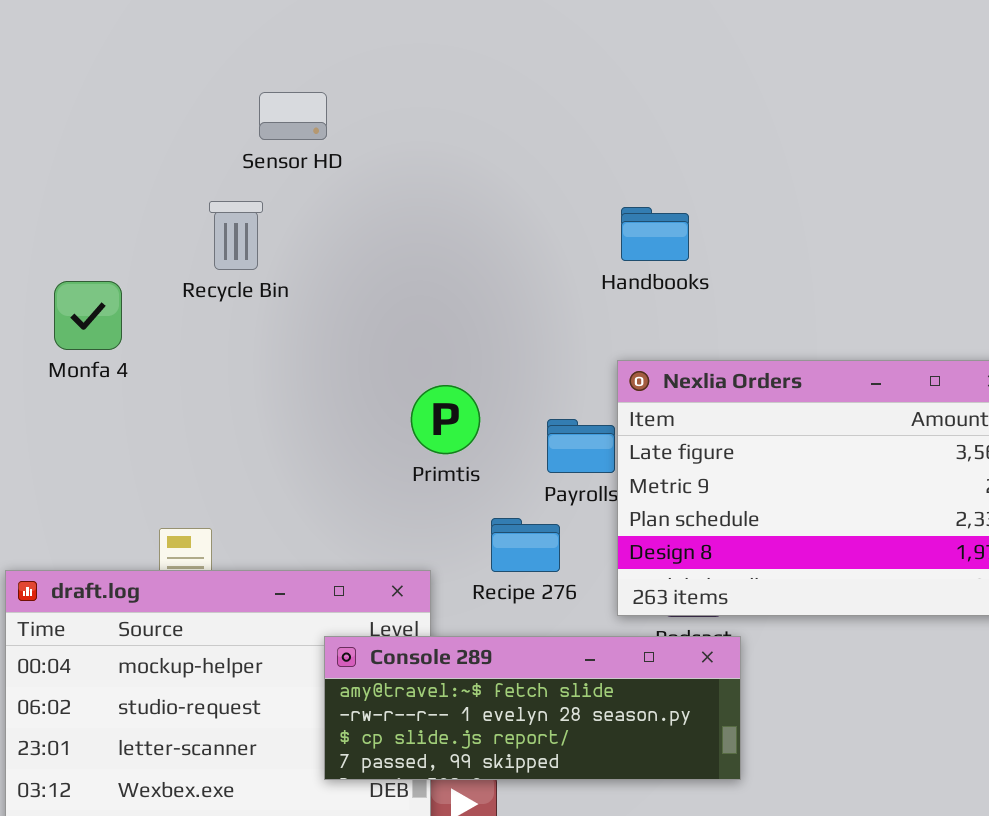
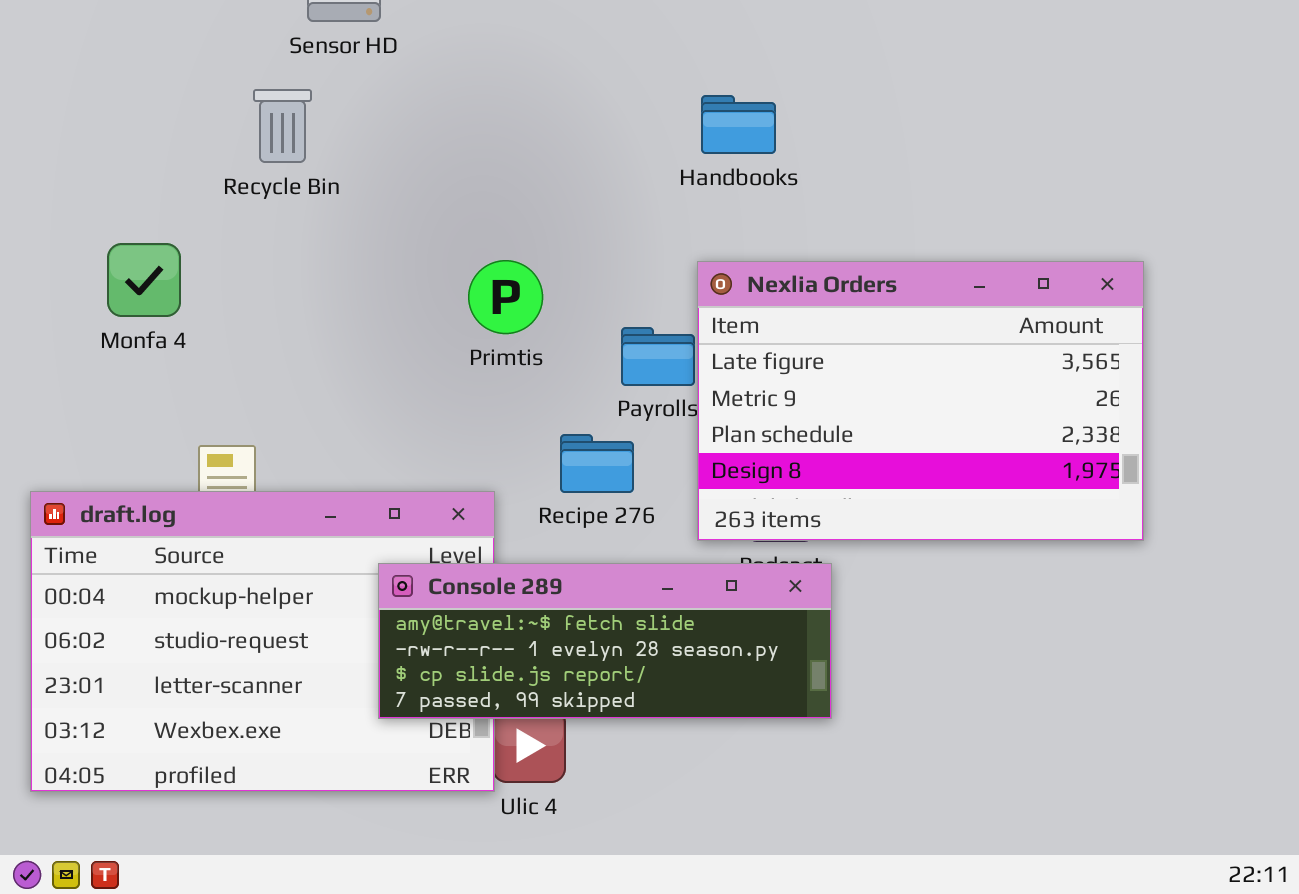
Monfa 4: [54,281,122,350] -> [107,243,181,317], moved
Primtis: [411,385,480,454] -> [468,260,543,334], moved

